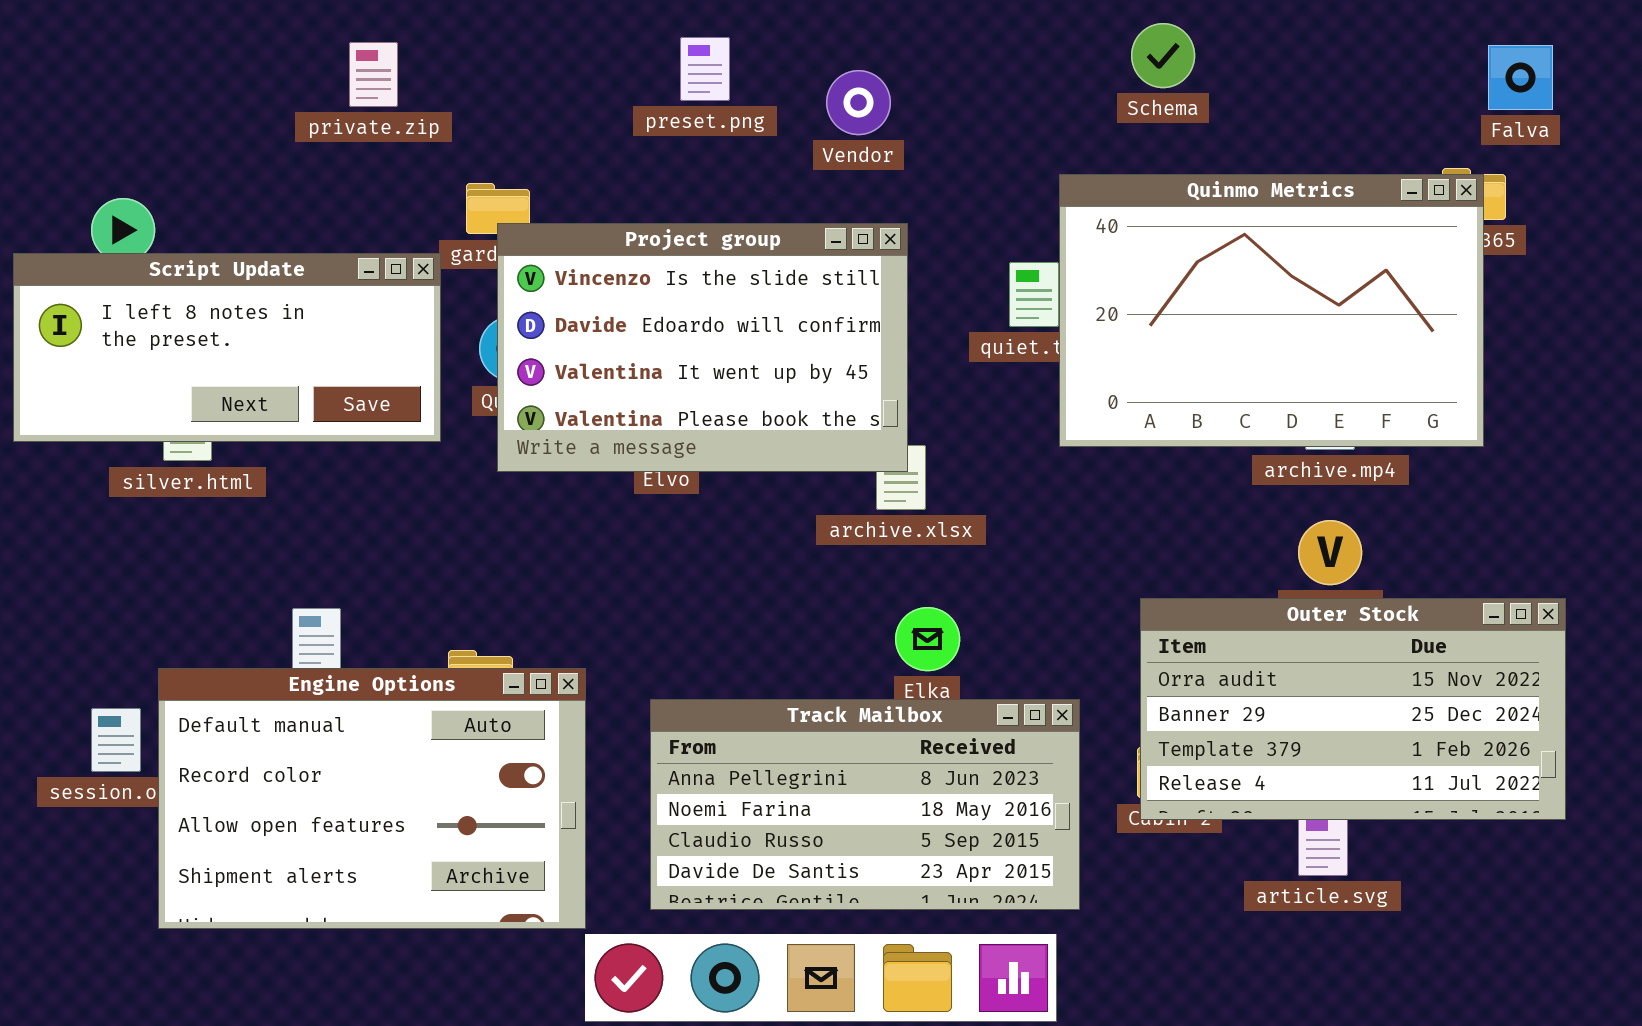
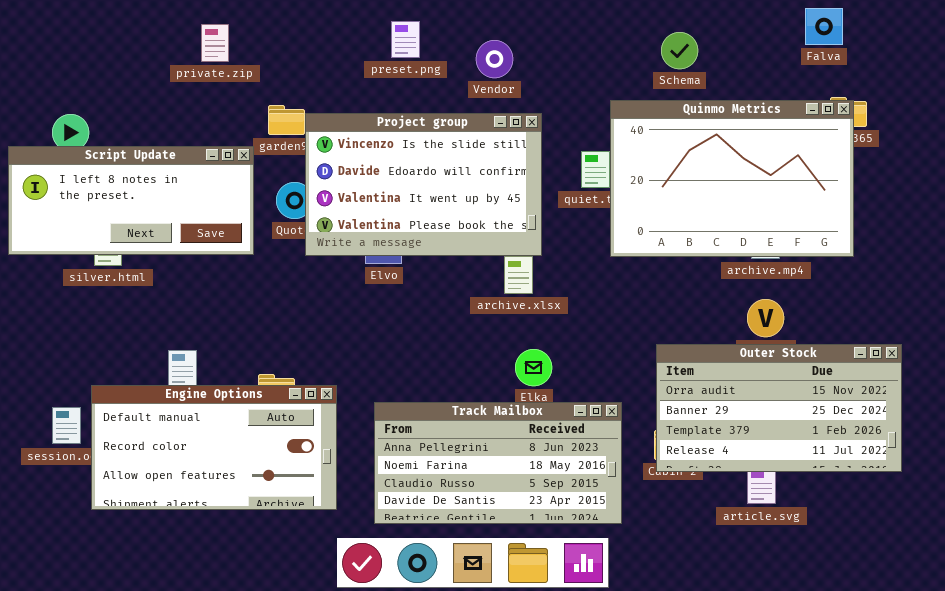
Schema: [1131,23,1195,88] -> [661,32,698,69], moved
Falva: [1488,45,1553,110] -> [805,8,843,45], moved
Project group: [497,223,908,472] -> [305,113,542,256], moved
Engine Options: [158,668,586,929] -> [91,385,337,510], resized

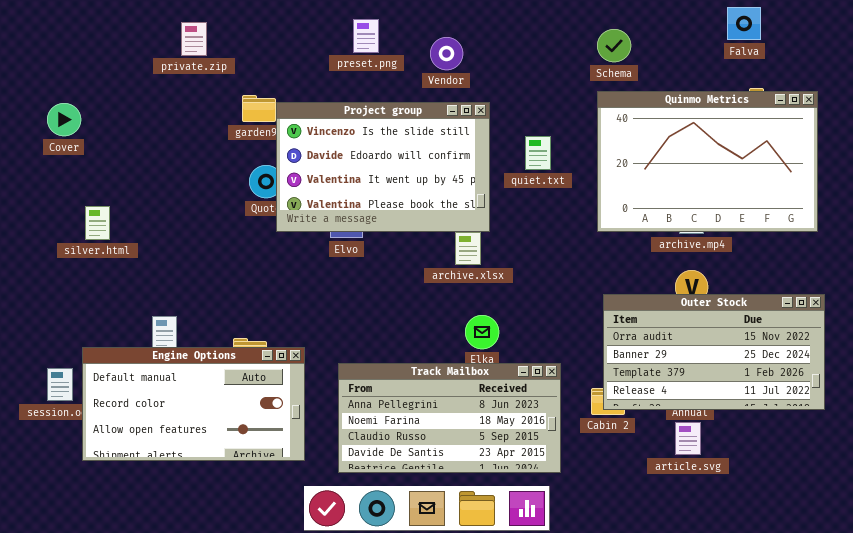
Quinmo Metrics: [610,100,854,257] -> [597,91,818,232], moved
Script Update: [8,146,254,255] -> none, closed
Outer Stock: [656,344,902,472] -> [603,294,825,410], moved

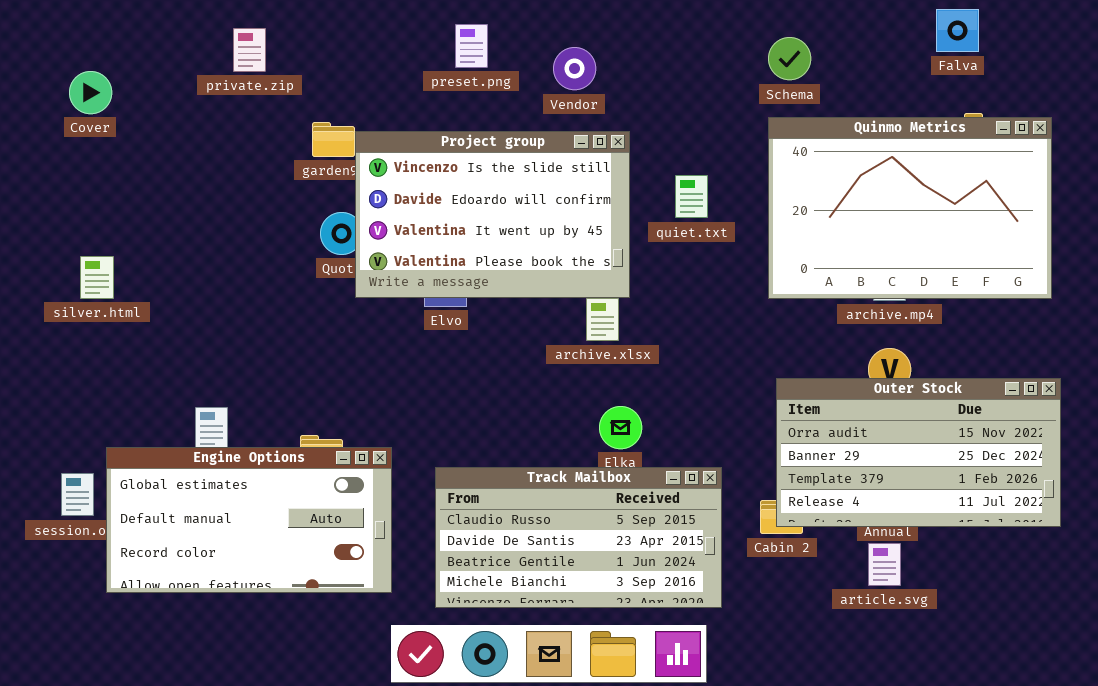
Cover: [47,103,81,136] -> [69,71,112,114], moved
silver.html: [85,206,110,240] -> [80,256,114,299], moved
Engine Options: [82,347,305,461] -> [106,447,392,593], scrolled up 1 row
Track Mailbox: [338,363,561,473] -> [435,467,722,608], scrolled down 2 rows

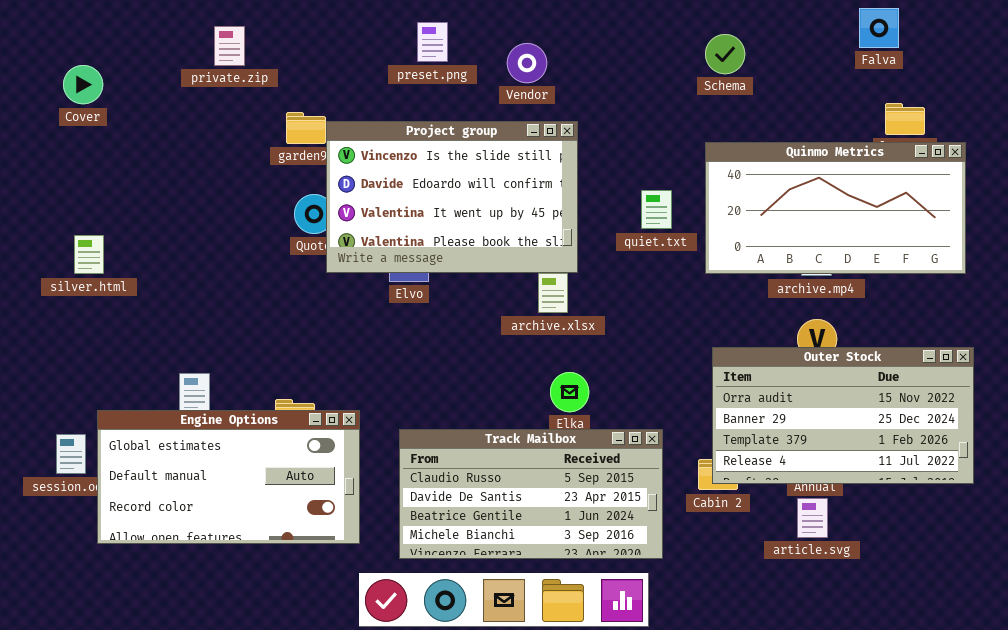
Quinmo Metrics: [768,117,1052,299] -> [705,142,966,274], resized
quiet.txt: [675,175,708,218] -> [641,190,672,229], moved

